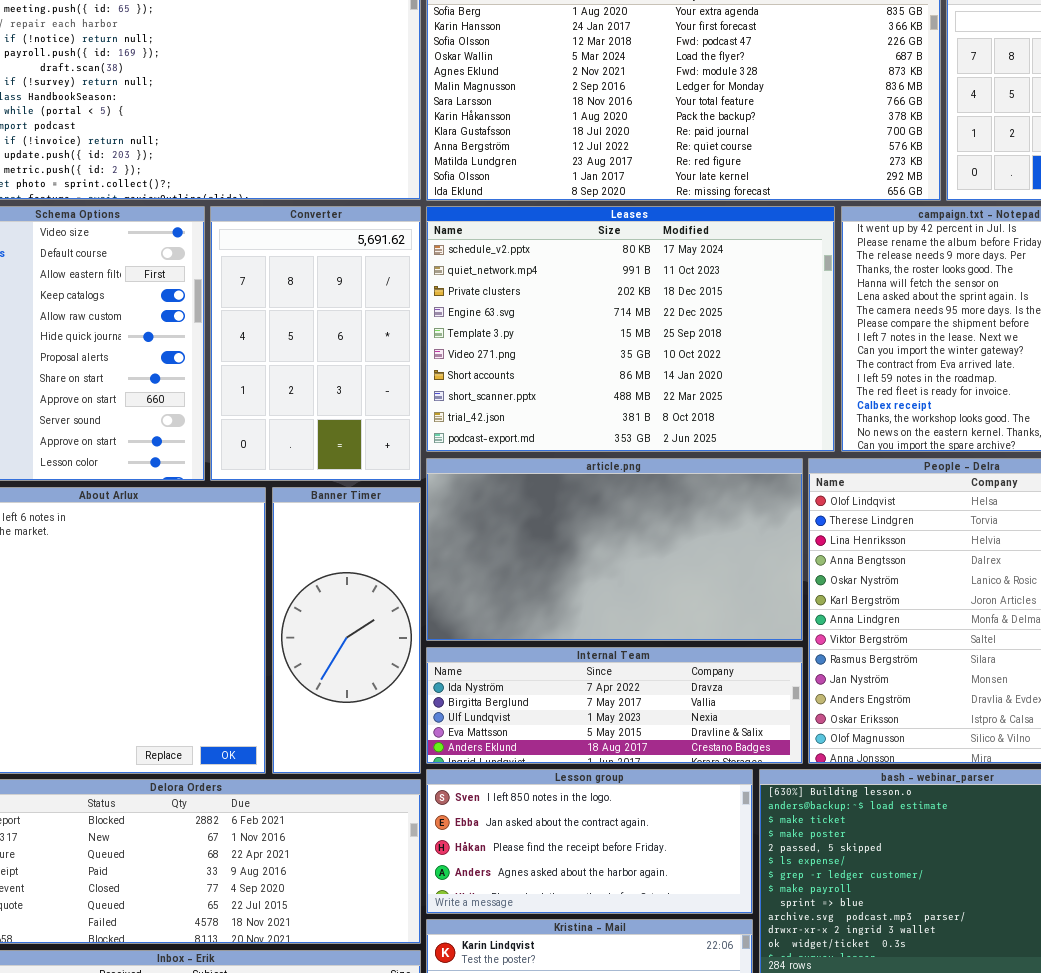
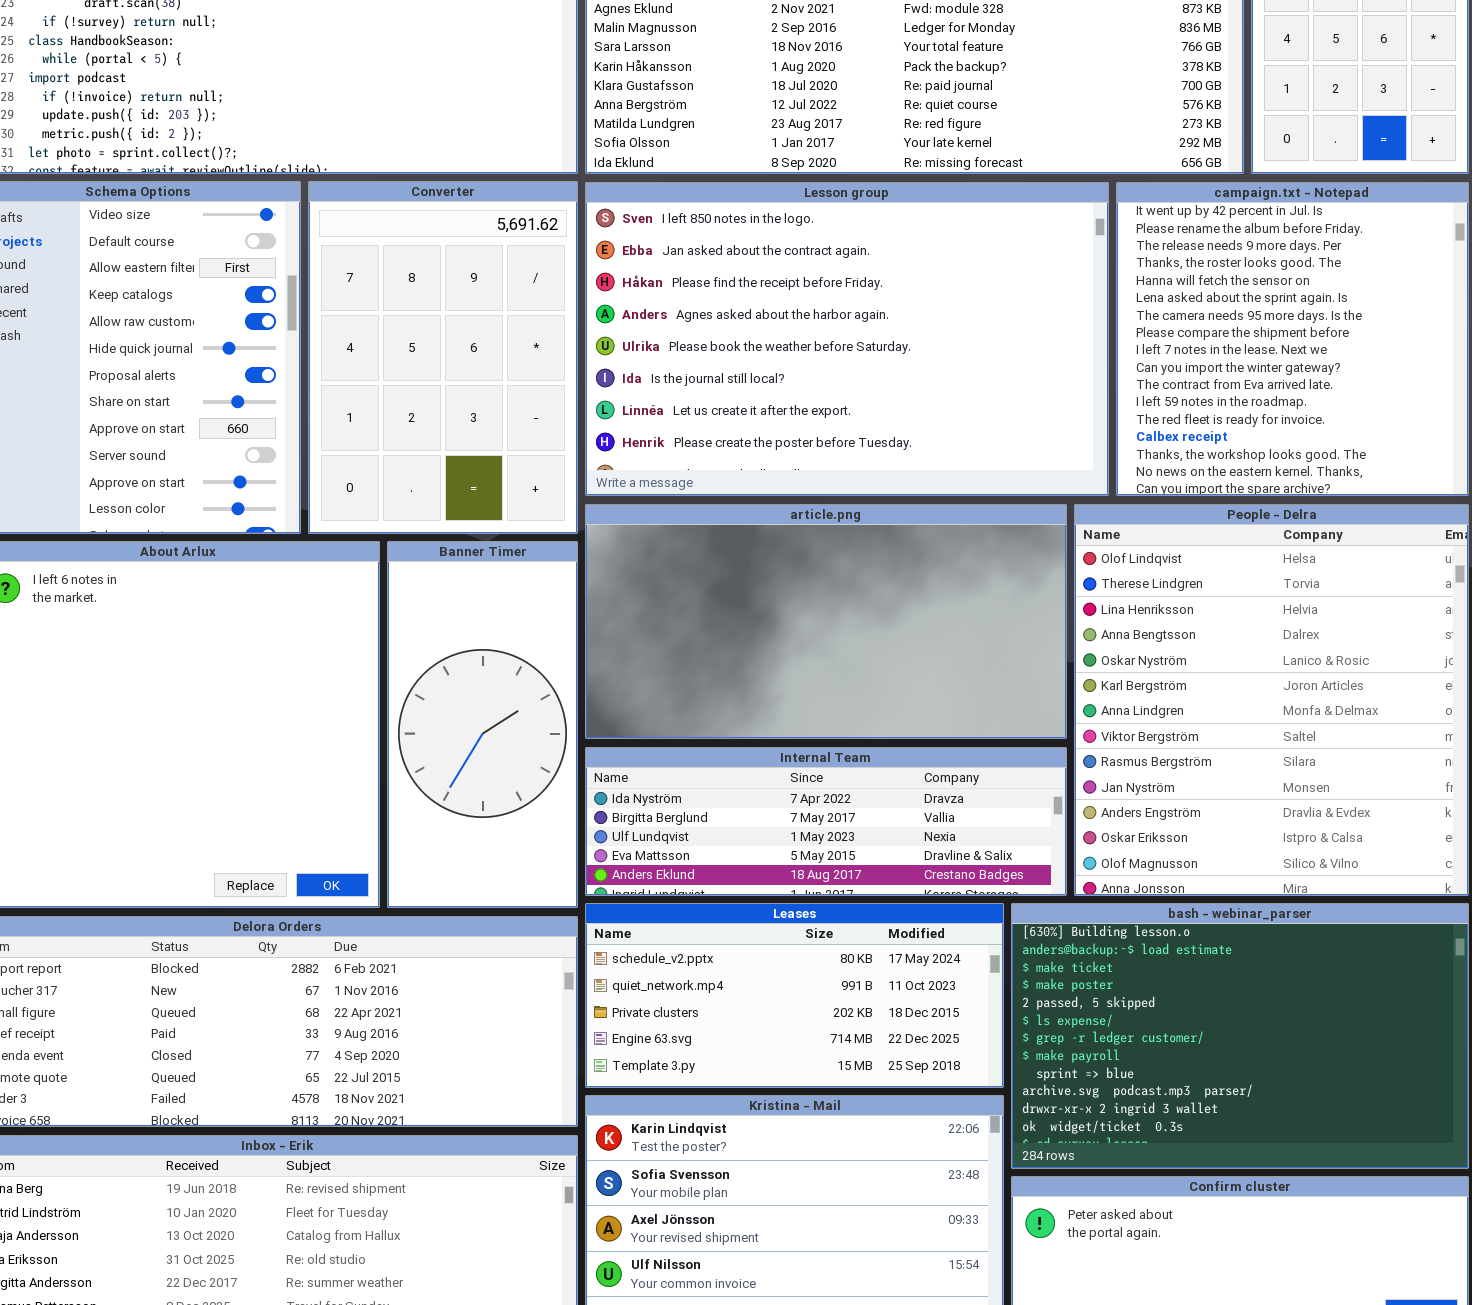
Leases: [426,206,835,452] -> [585,903,1004,1088], moved, resized
Lesson group: [426,769,753,914] -> [585,182,1109,496], moved, resized

